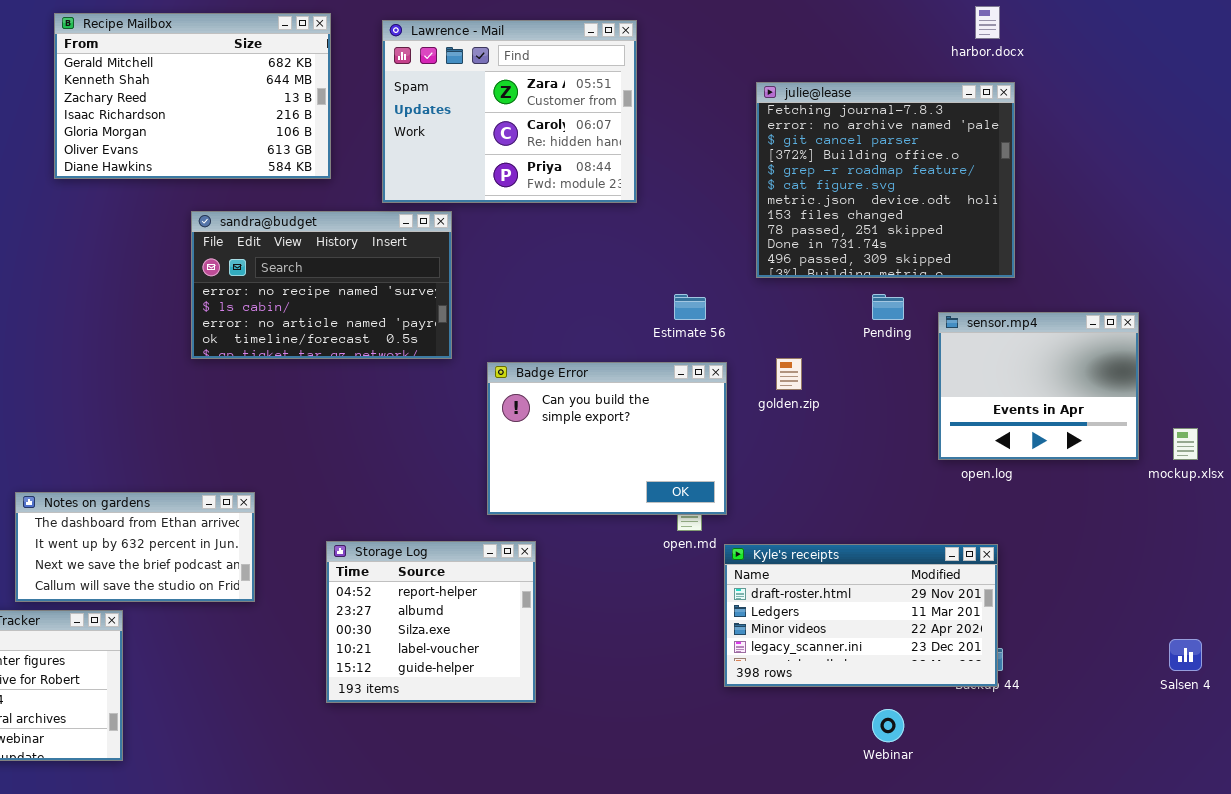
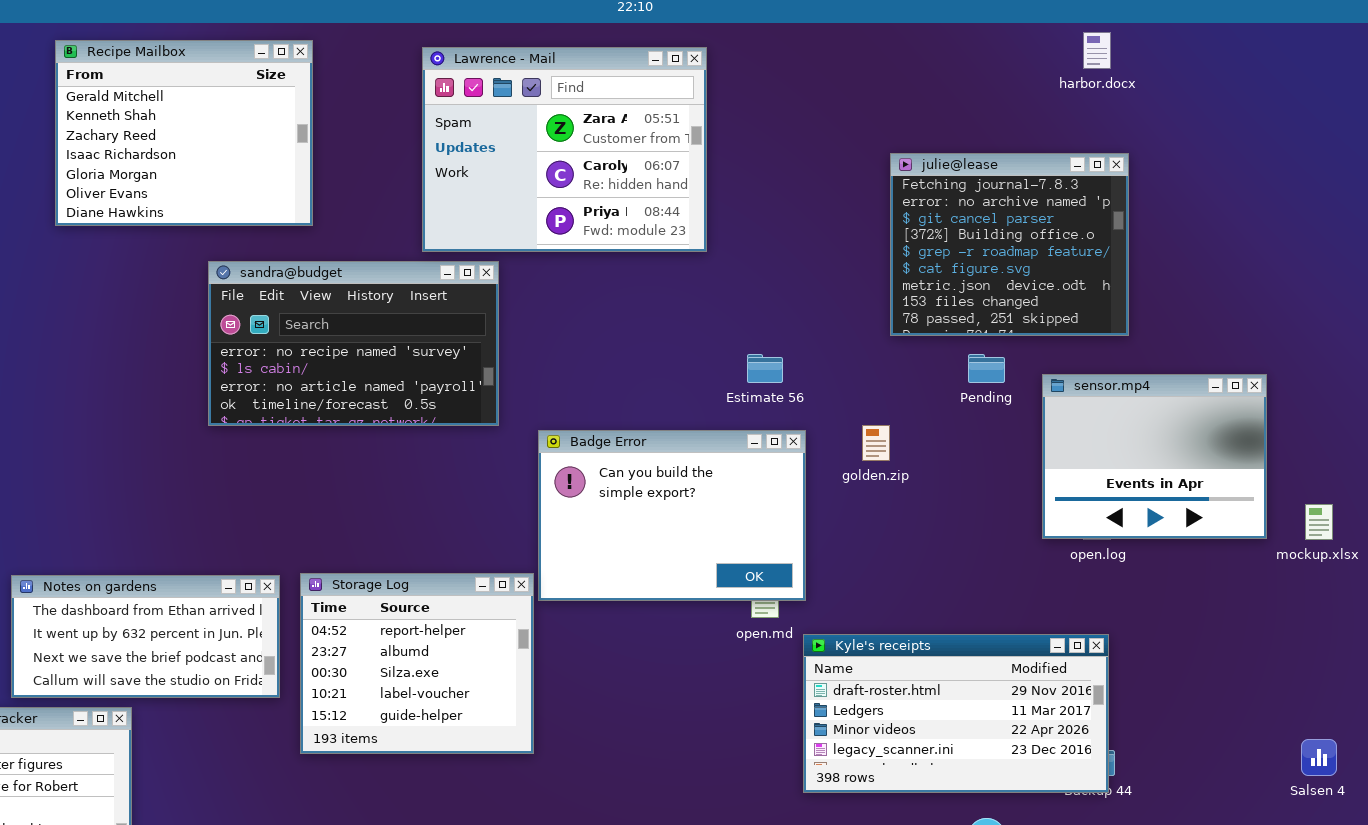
Recipe Mailbox: [54,13,331,179] -> [55,40,313,226], resized
julie@lease: [756,82,1015,278] -> [890,153,1129,336], resized
Storage Log: [326,541,536,703] -> [300,573,534,754], moved

